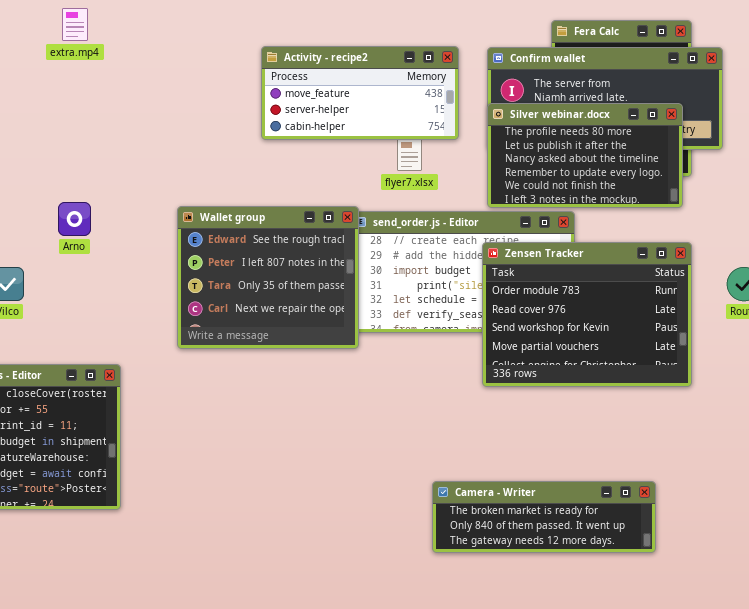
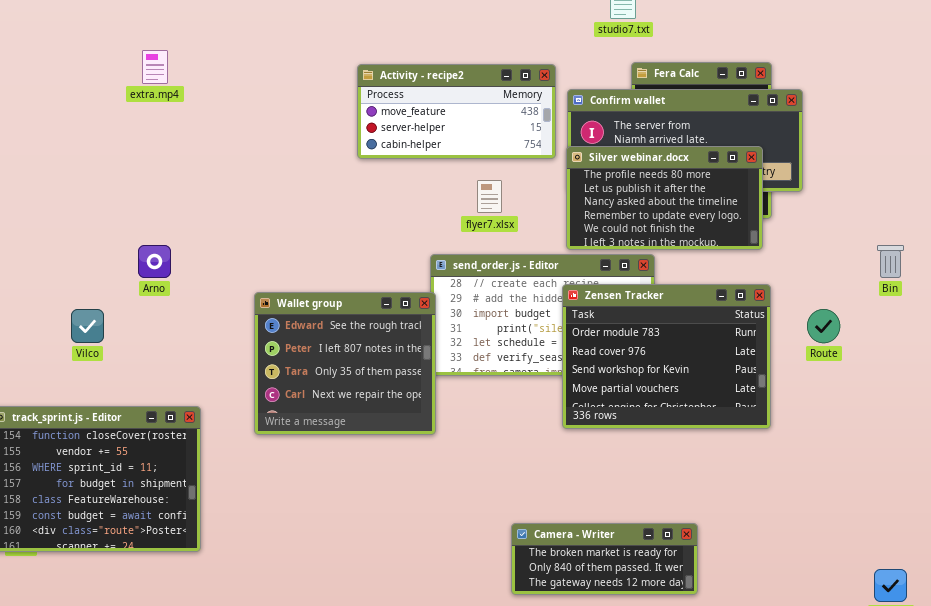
Activity - recipe2: [261,46,459,140] -> [357,64,556,159], moved
Wallet group: [177,206,359,349] -> [254,292,436,435], moved
Camera - Writer: [432,481,656,553] -> [511,523,698,595], resized

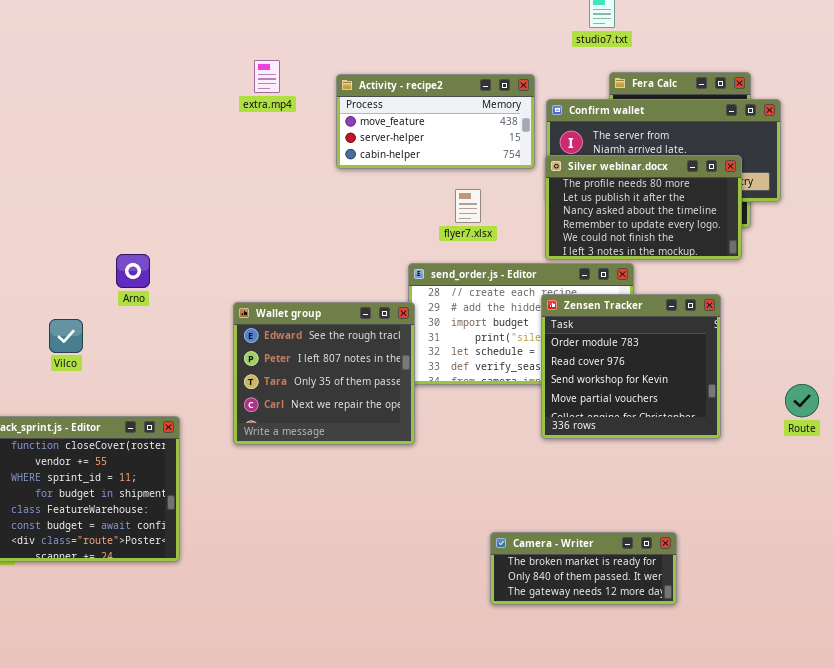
extra.mp4: [142,50,168,84] -> [254,60,280,93], moved
Zensen Tracker: [562,284,771,429] -> [541,294,721,439], resized
Route: [807,309,840,343] -> [785,384,819,417], moved

